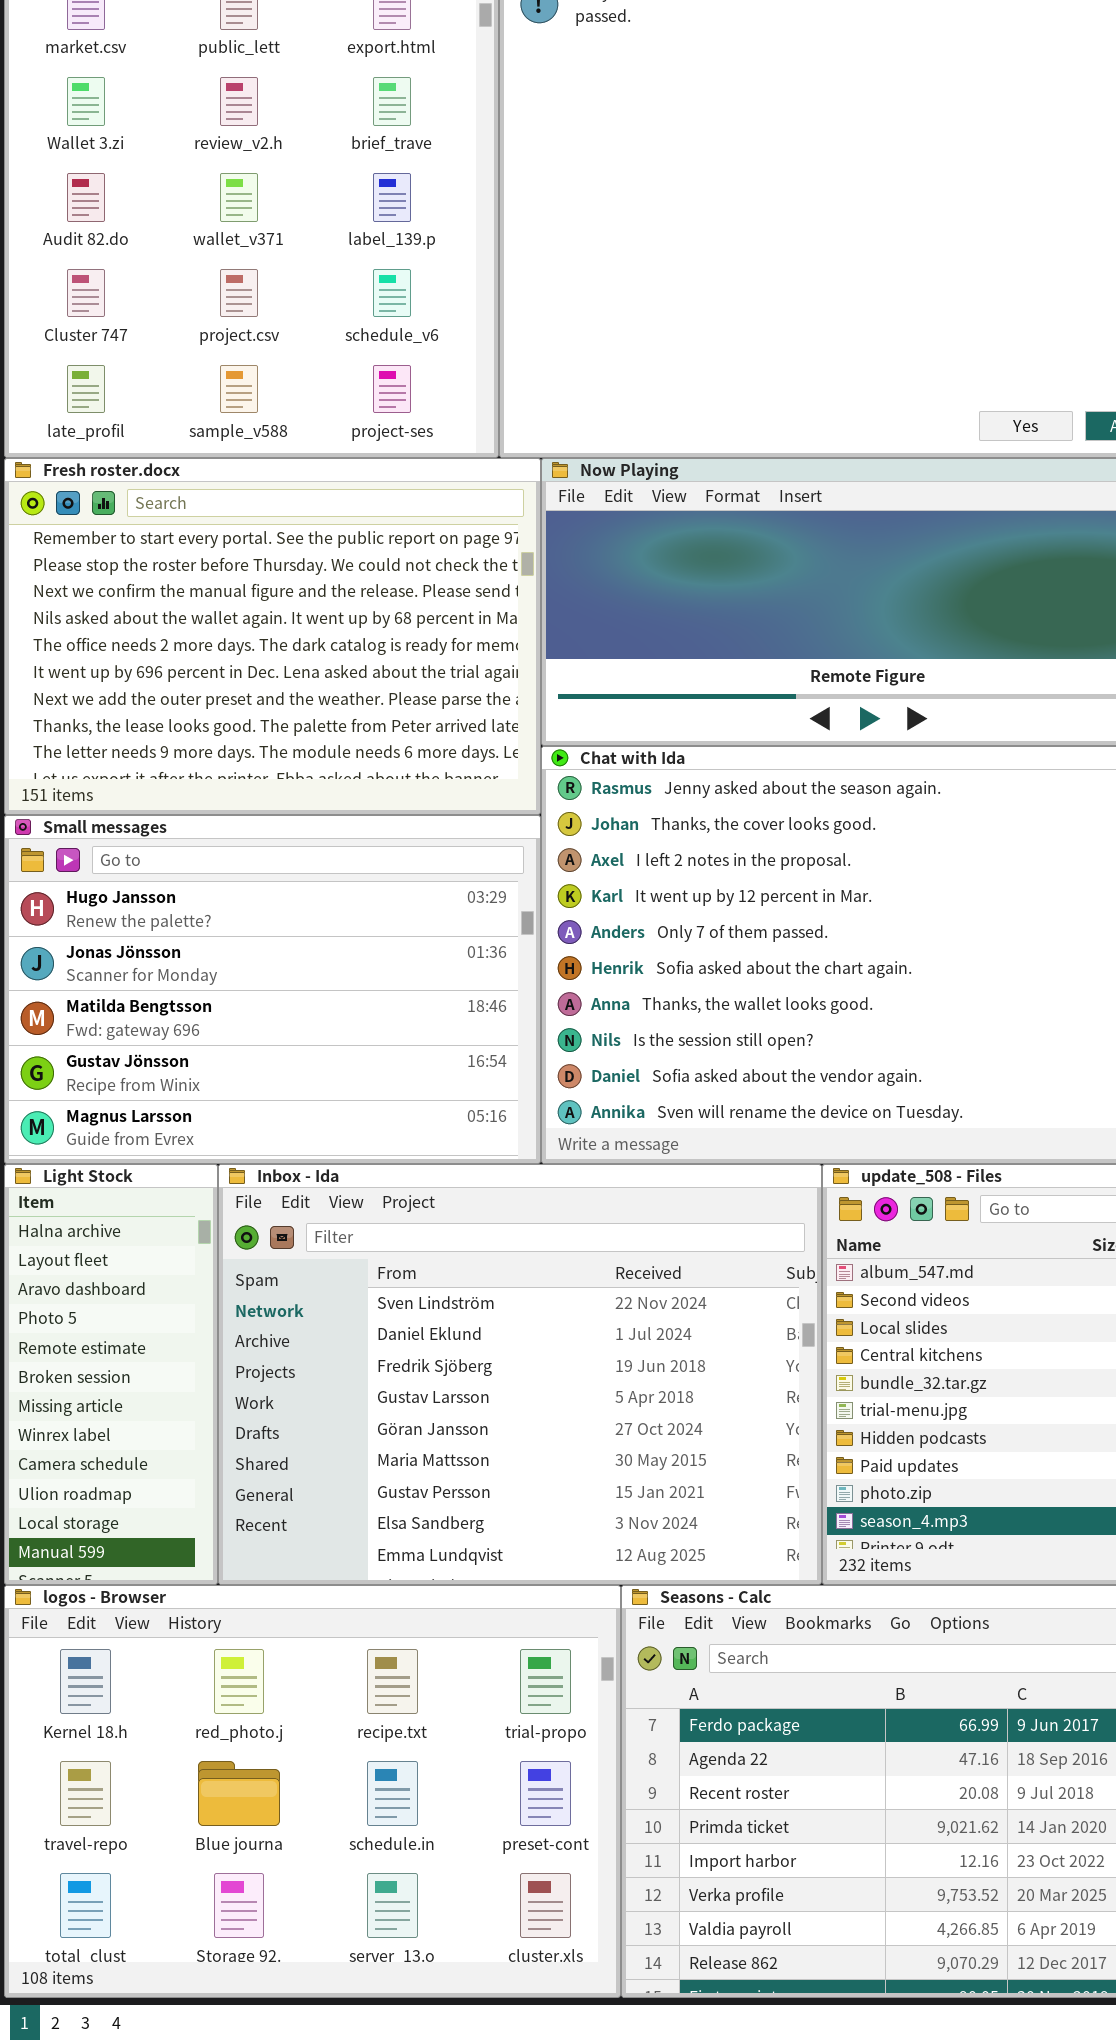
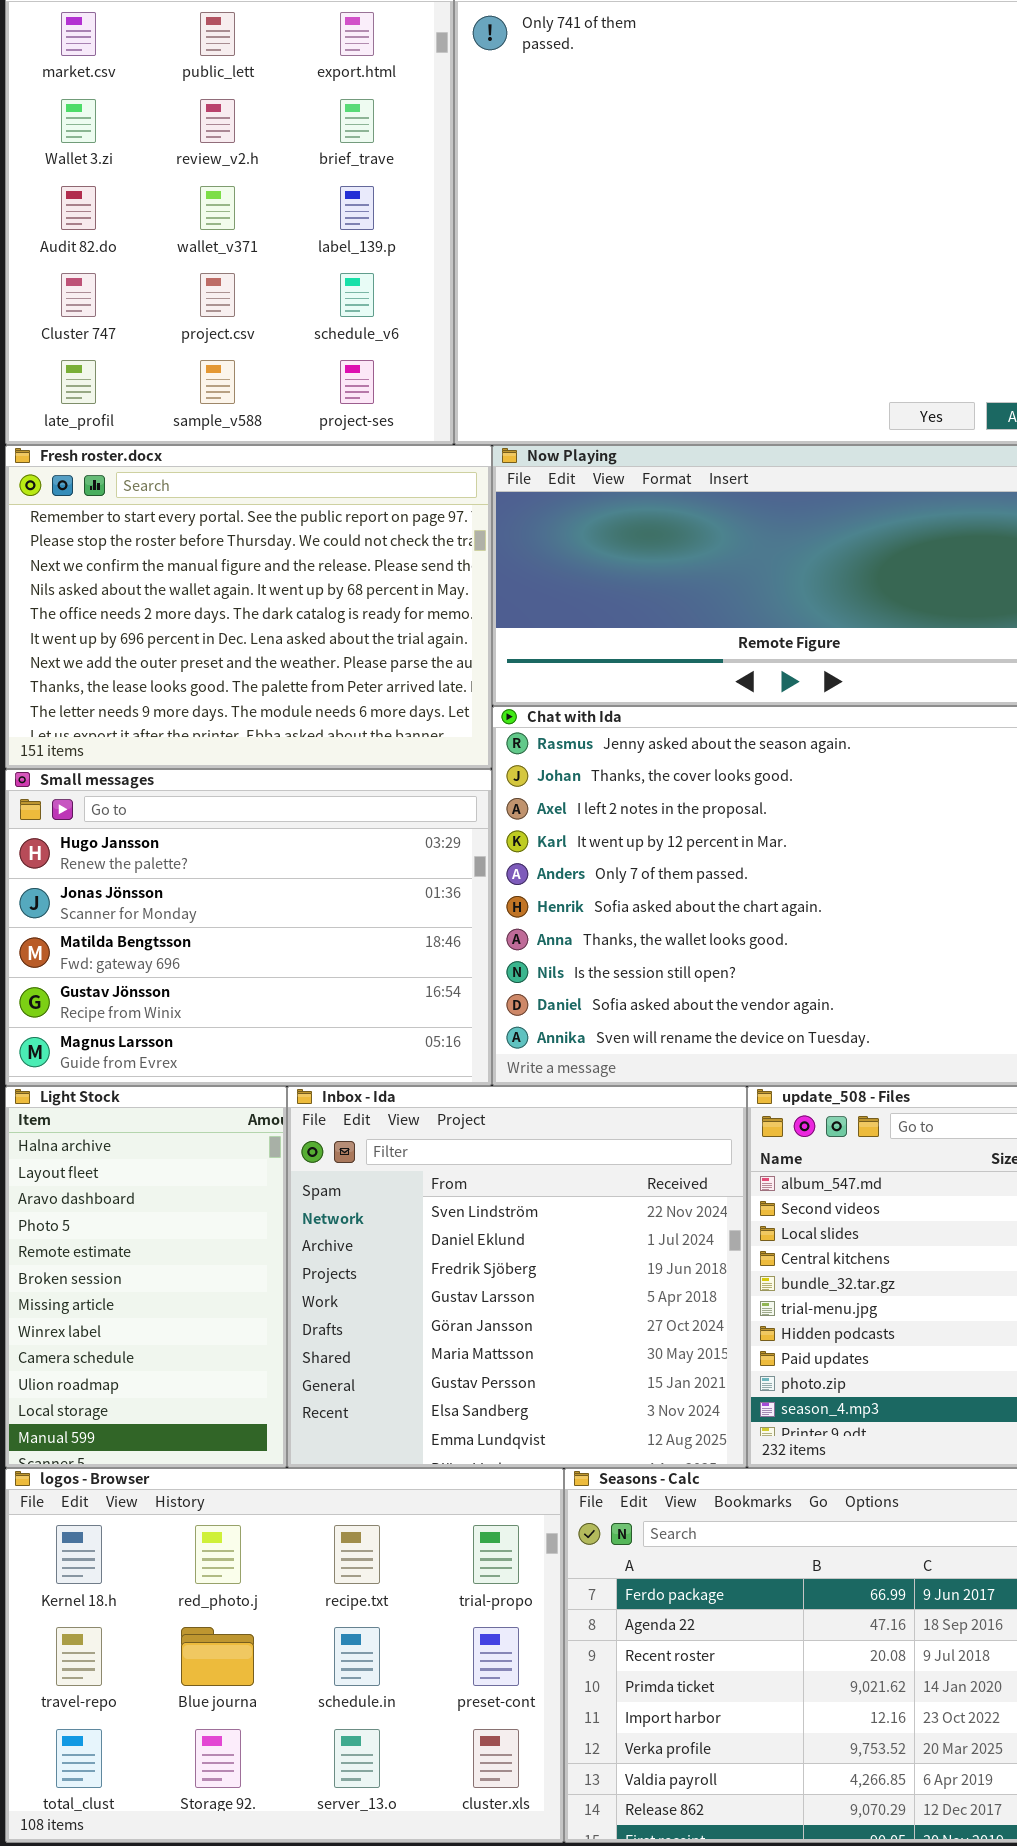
Light Stock: [4,1164,218,1585] -> [5,1086,287,1468], resized
Inbox - Ida: [218,1164,822,1585] -> [287,1086,747,1468], resized

